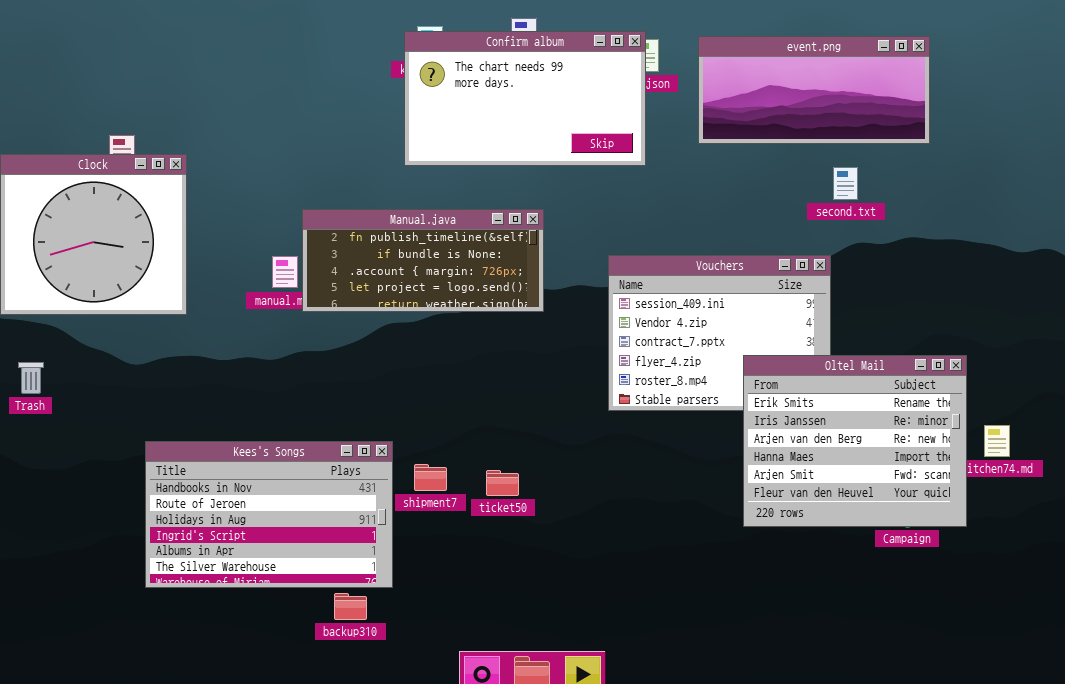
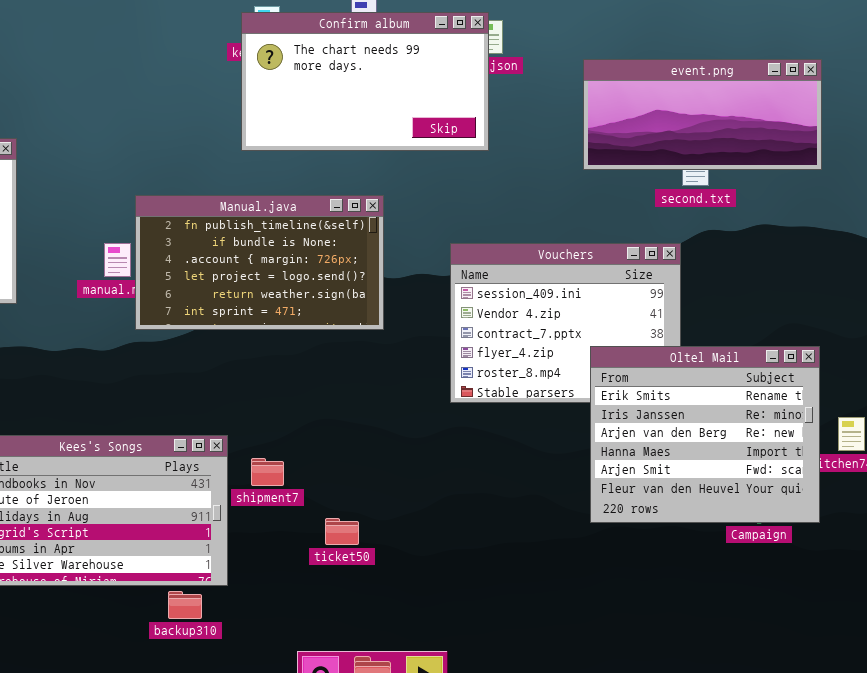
event.png: [698,36,930,144] -> [583,59,822,170], moved
Manual.java: [302,209,544,312] -> [135,195,384,330], resized
ticket50: [486,470,519,496] -> [325,518,359,545], moved

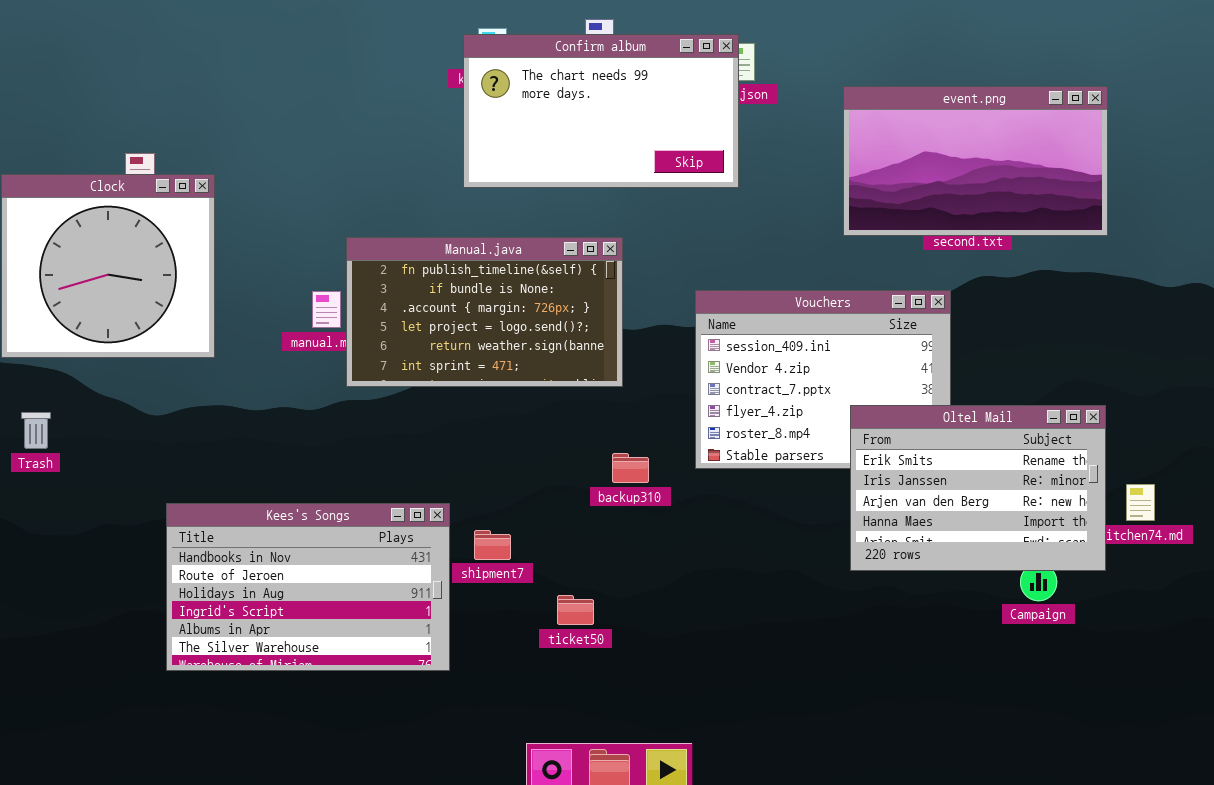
event.png: [583,59,822,170] -> [843,86,1108,236], resized
Oltel Mail: [590,346,820,523] -> [850,405,1106,571], resized
backup310: [168,591,202,619] -> [612,453,649,483], moved

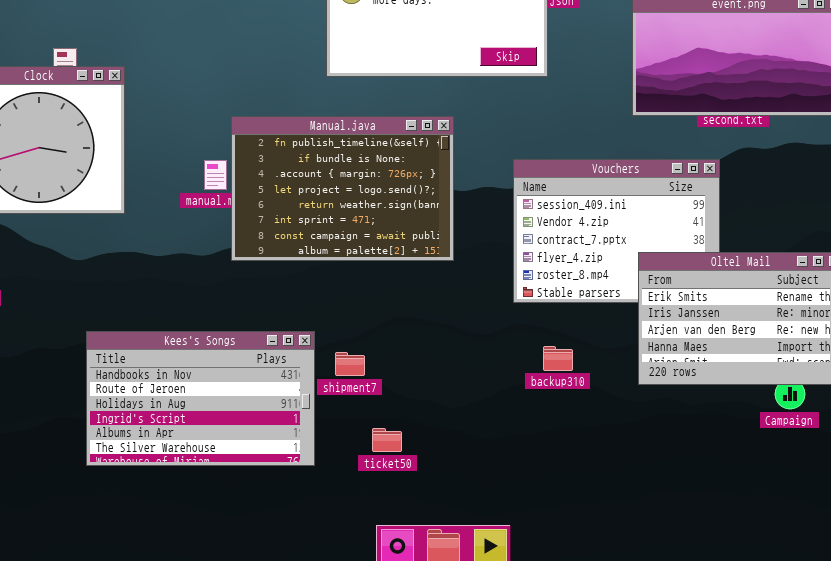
Manual.java: [346,237,623,387] -> [231,116,454,261], resized
backup310: [612,453,649,483] -> [543,346,573,371], moved
ticket50: [557,595,594,625] -> [372,428,402,452], moved

